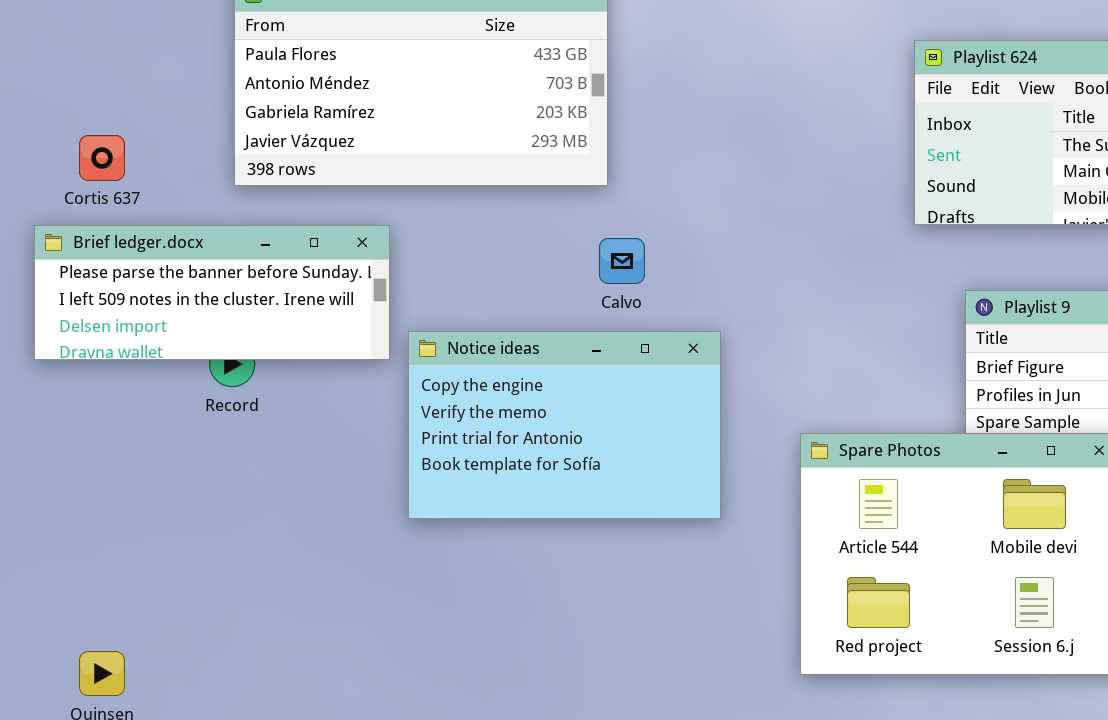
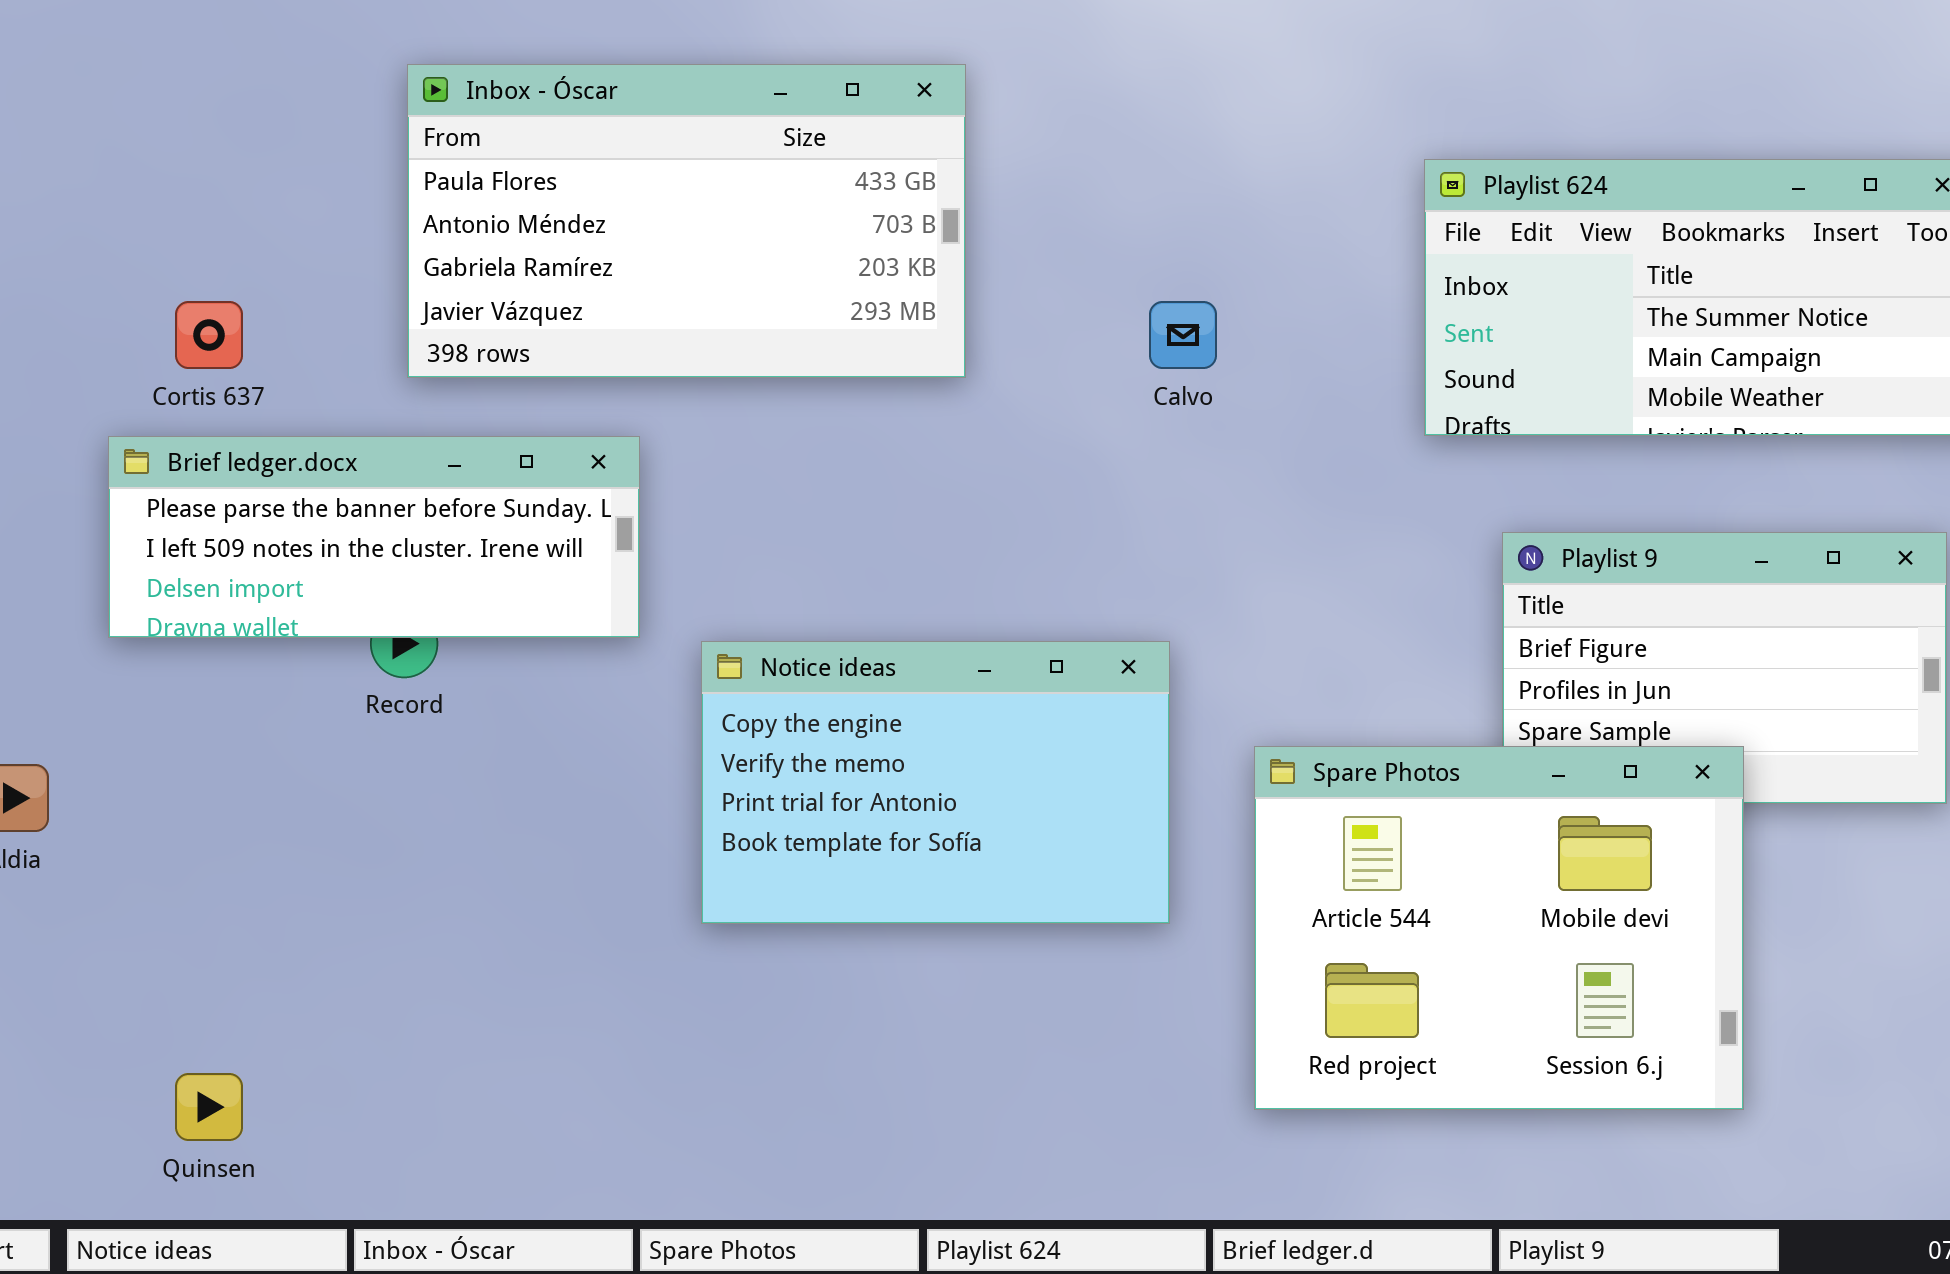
Calvo: [599,238,645,284] -> [1149,301,1217,369], moved
Notice ideas: [408,331,721,519] -> [701,641,1170,924], moved

